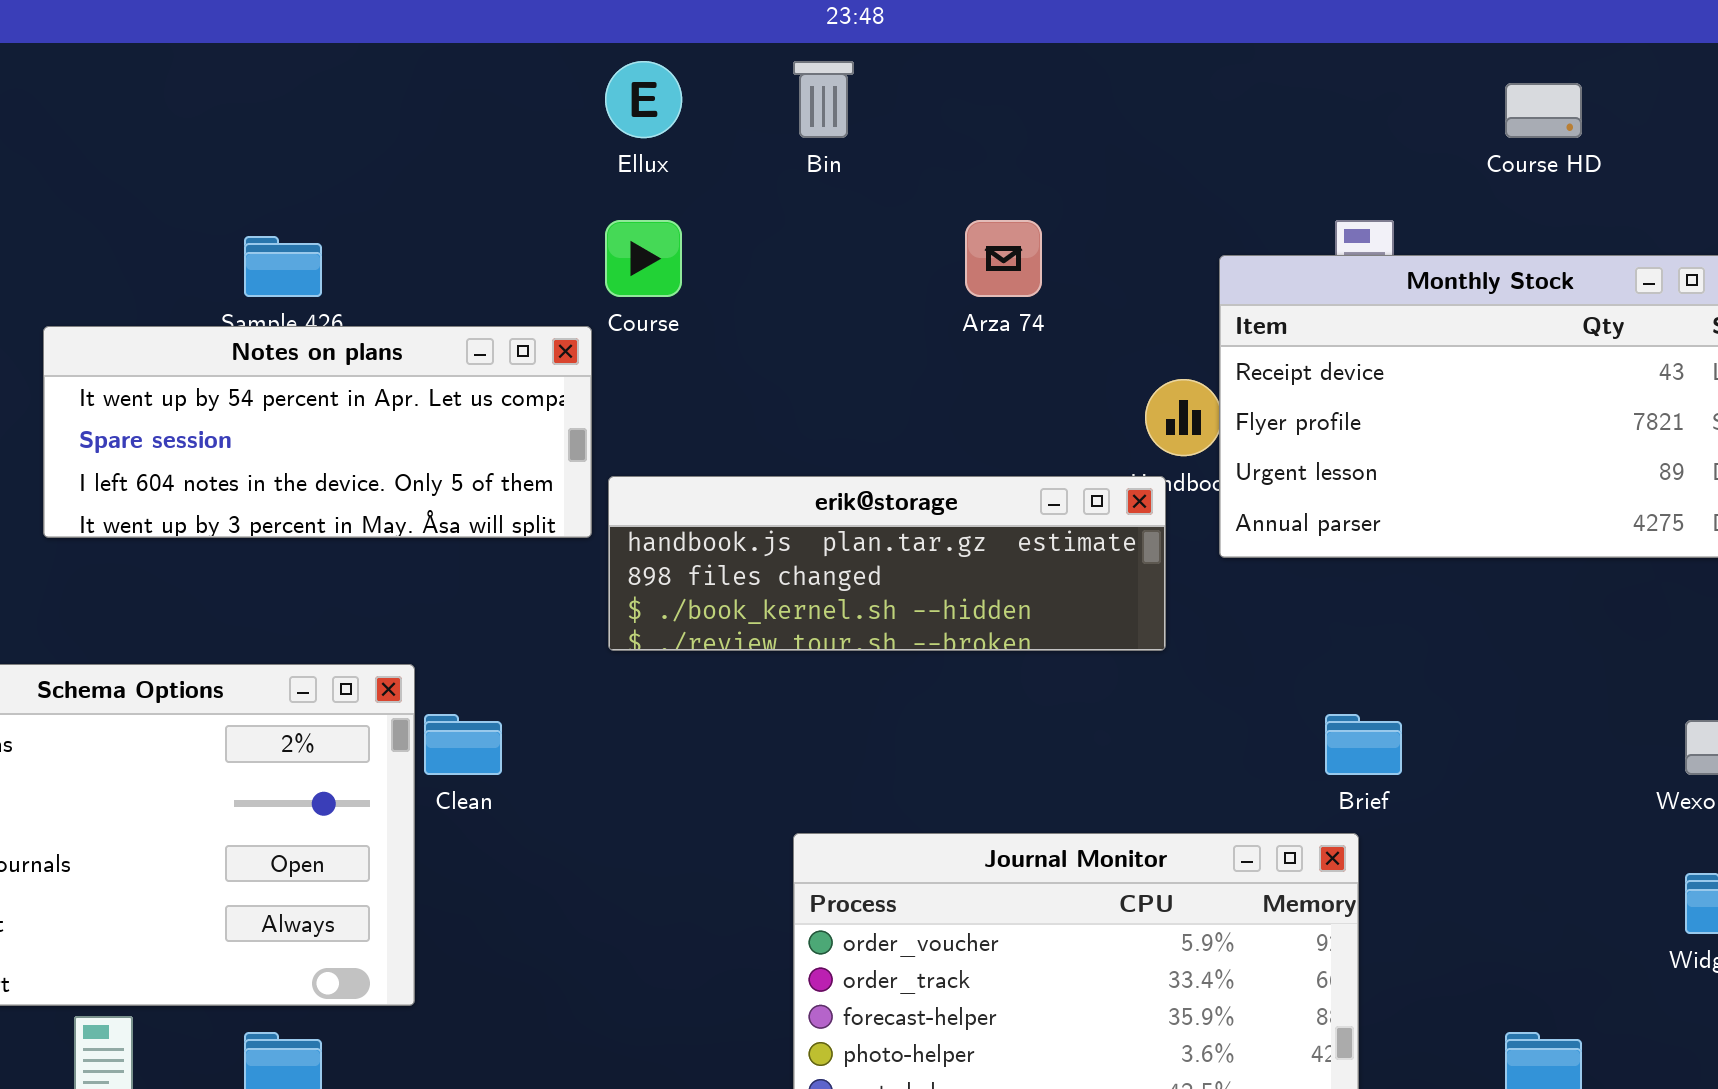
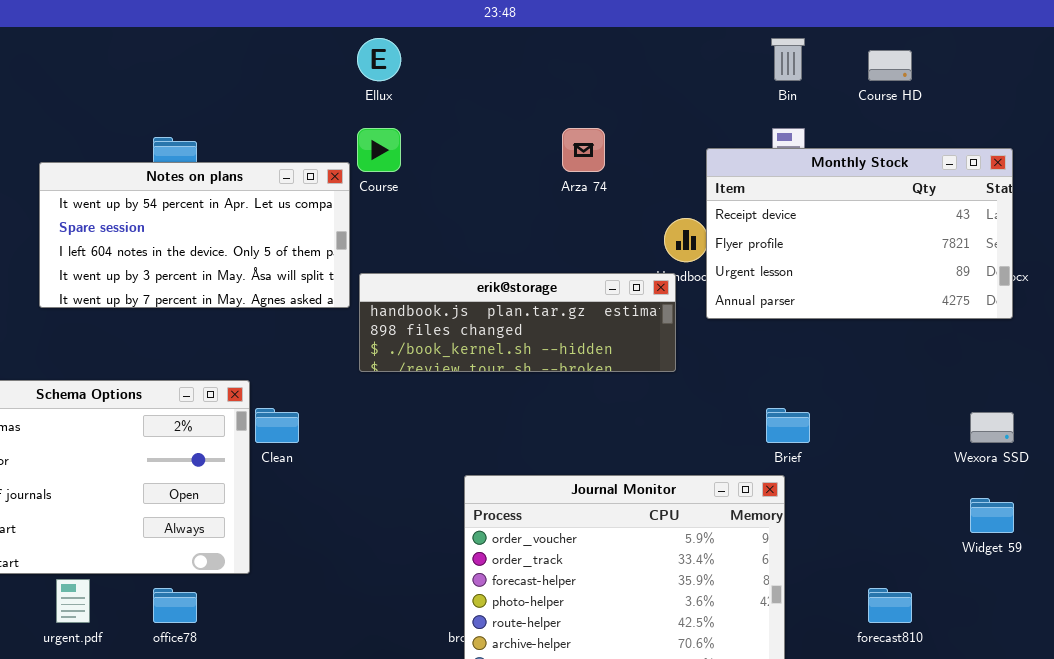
Bin: [793,61,854,138] -> [771,38,805,81], moved
Notes on plans: [43,326,592,538] -> [39,162,350,308], resized

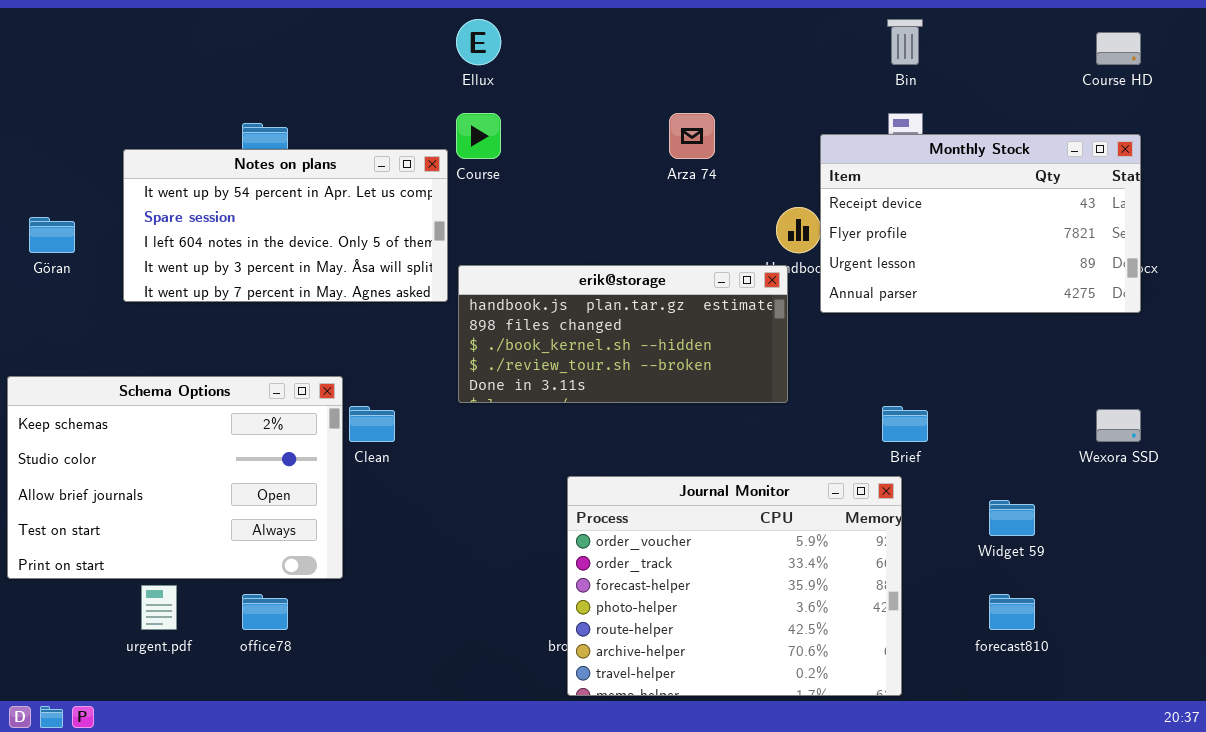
Course HD: [868,50,912,81] -> [1096,32,1141,65], moved
erik@storage: [359,273,676,372] -> [458,265,788,403], resized
Widget 59: [970,498,1014,533] -> [989,500,1035,536], moved

